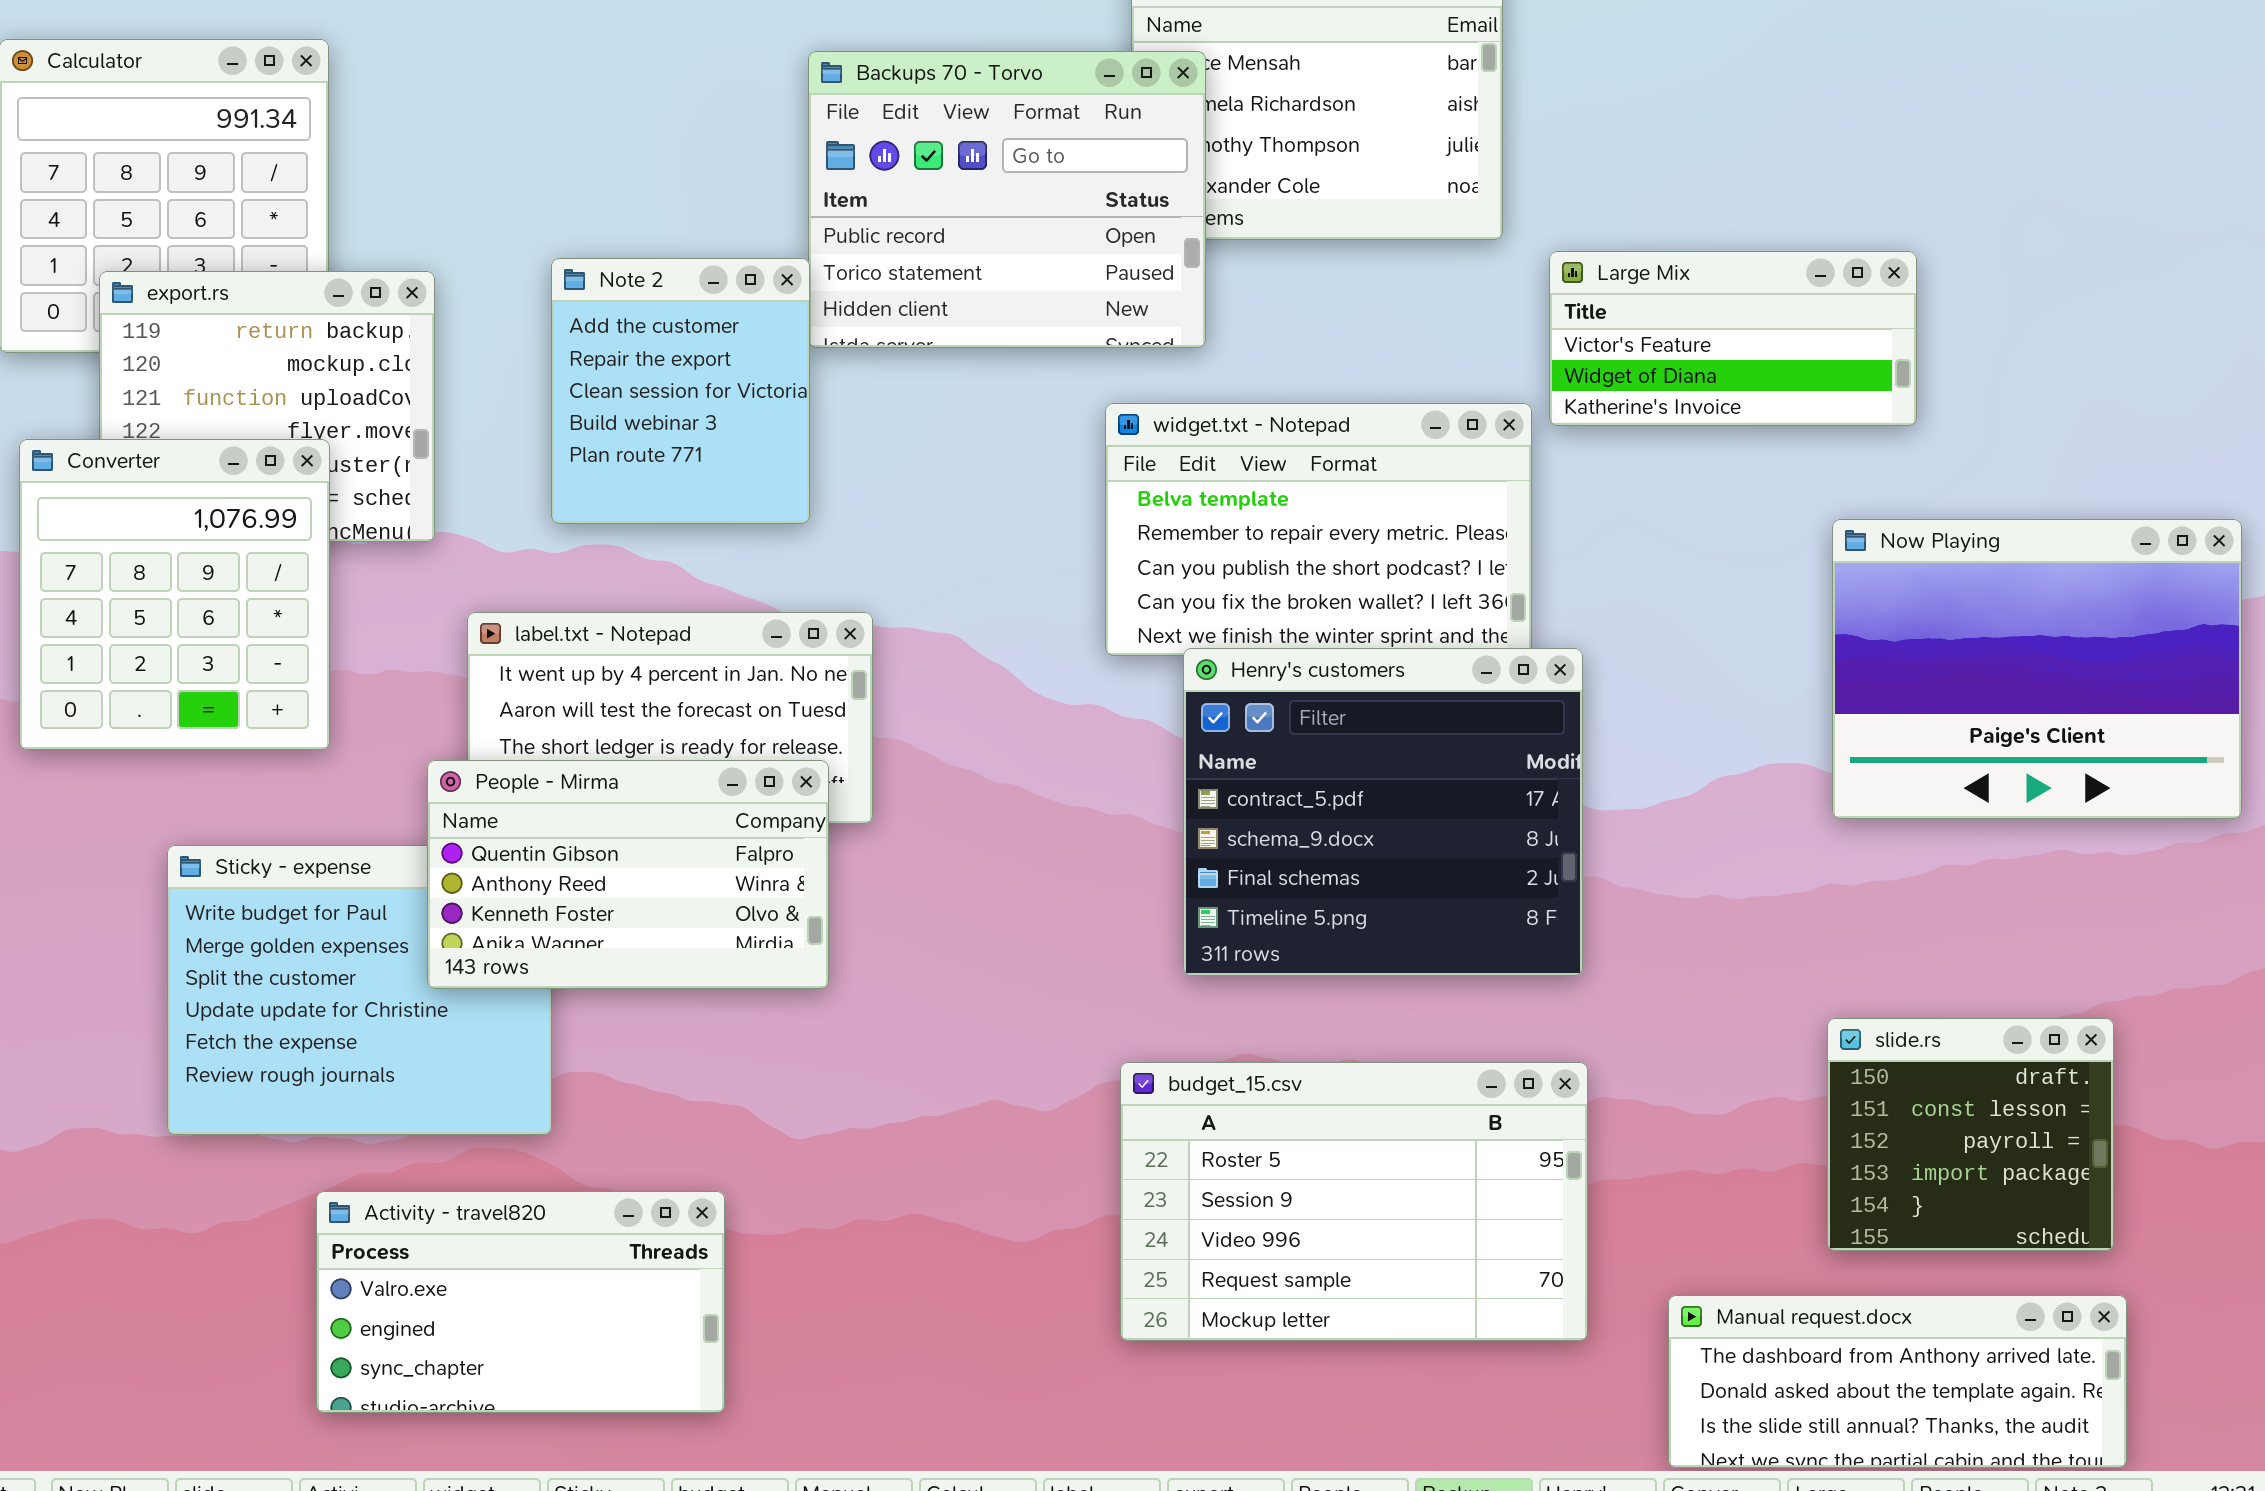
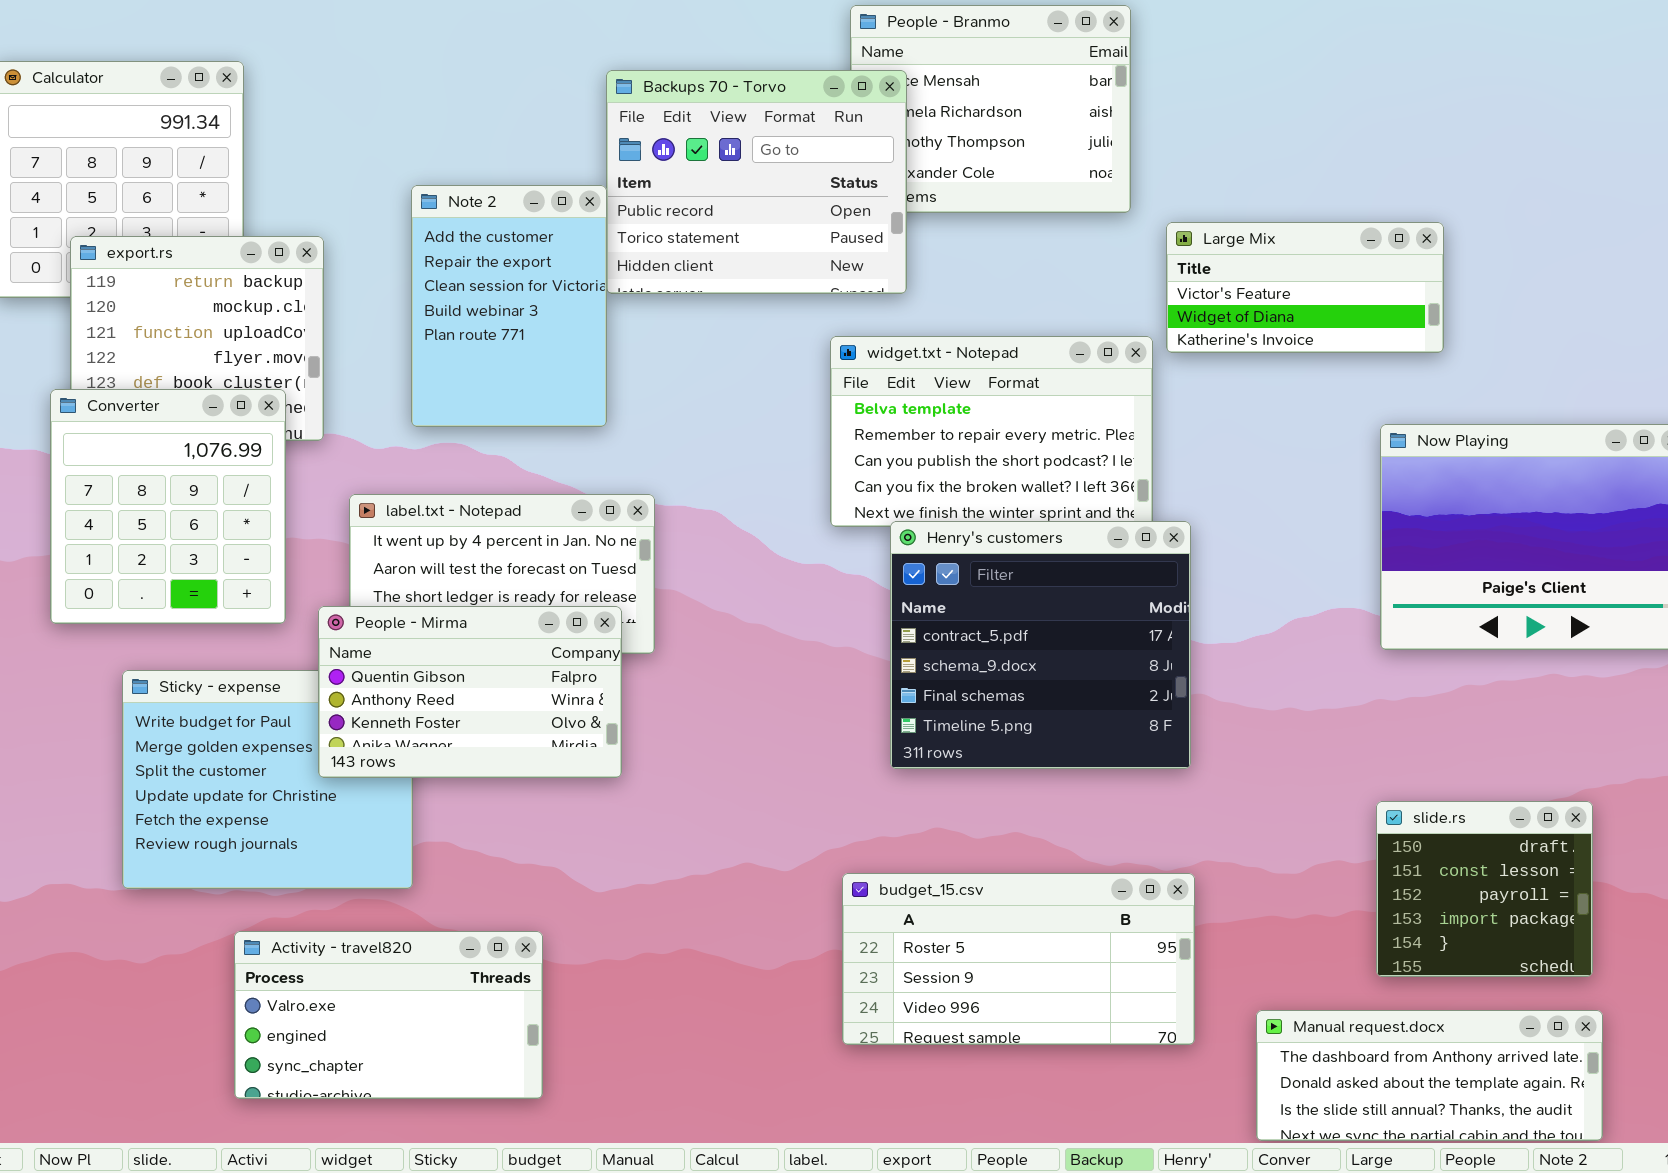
Note 2: [551,258,810,524] -> [411,185,607,427], resized
Converter: [19,439,330,750] -> [50,389,286,624], moved
budget_15.csv: [1120,1062,1588,1341] -> [842,873,1195,1045], resized

